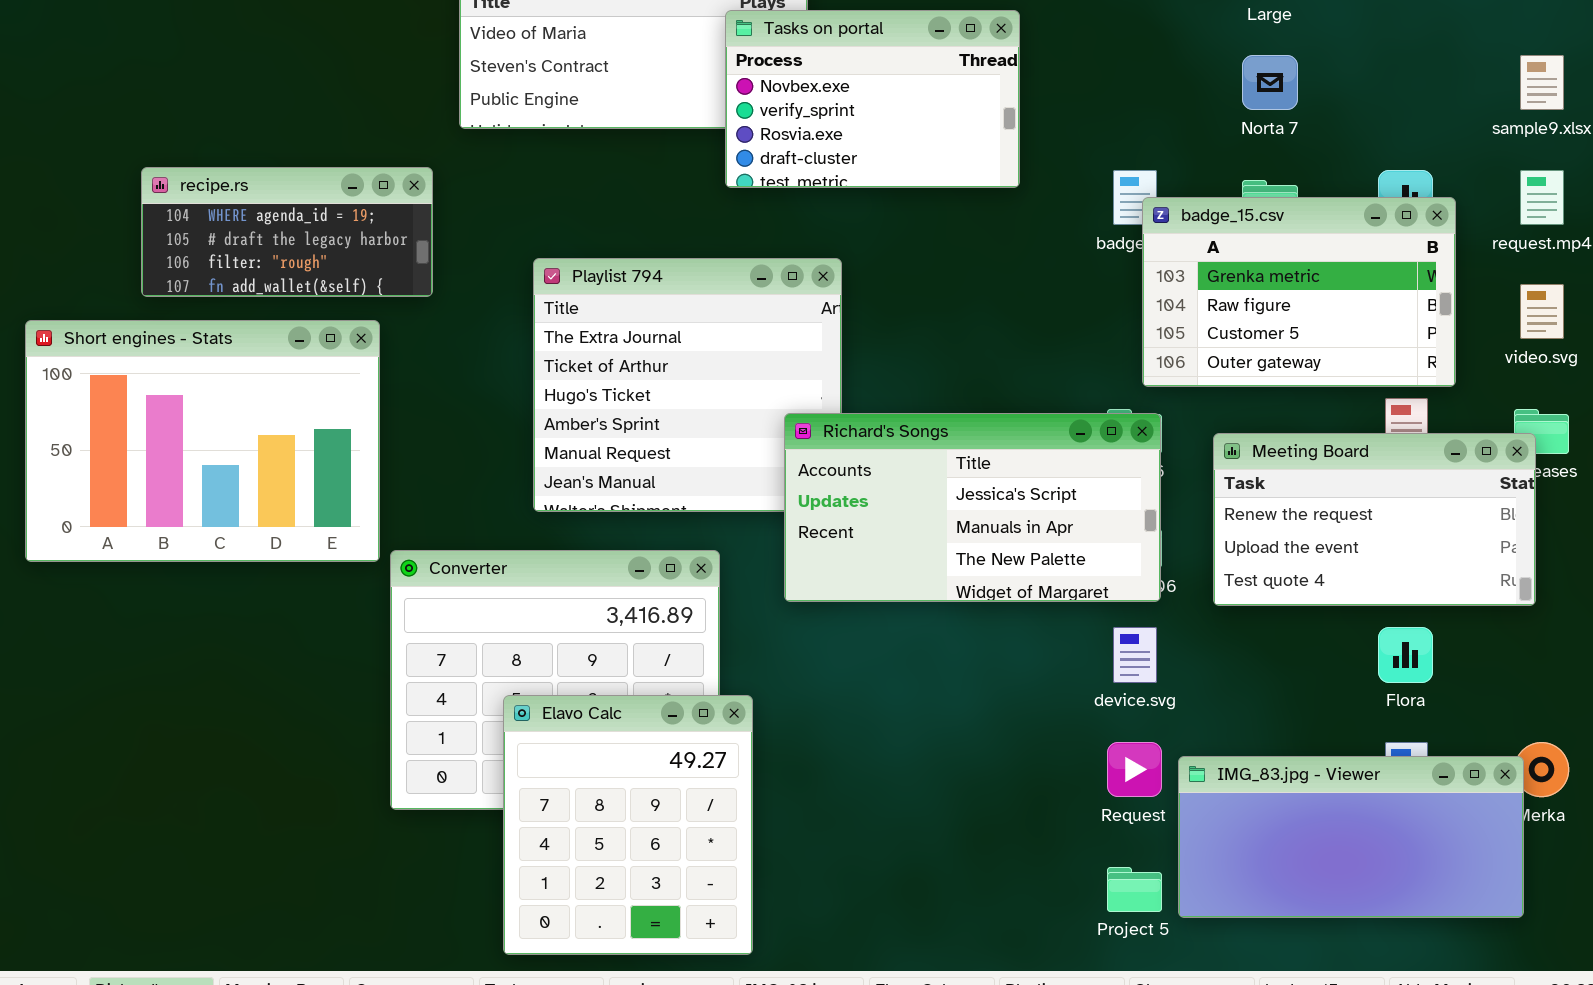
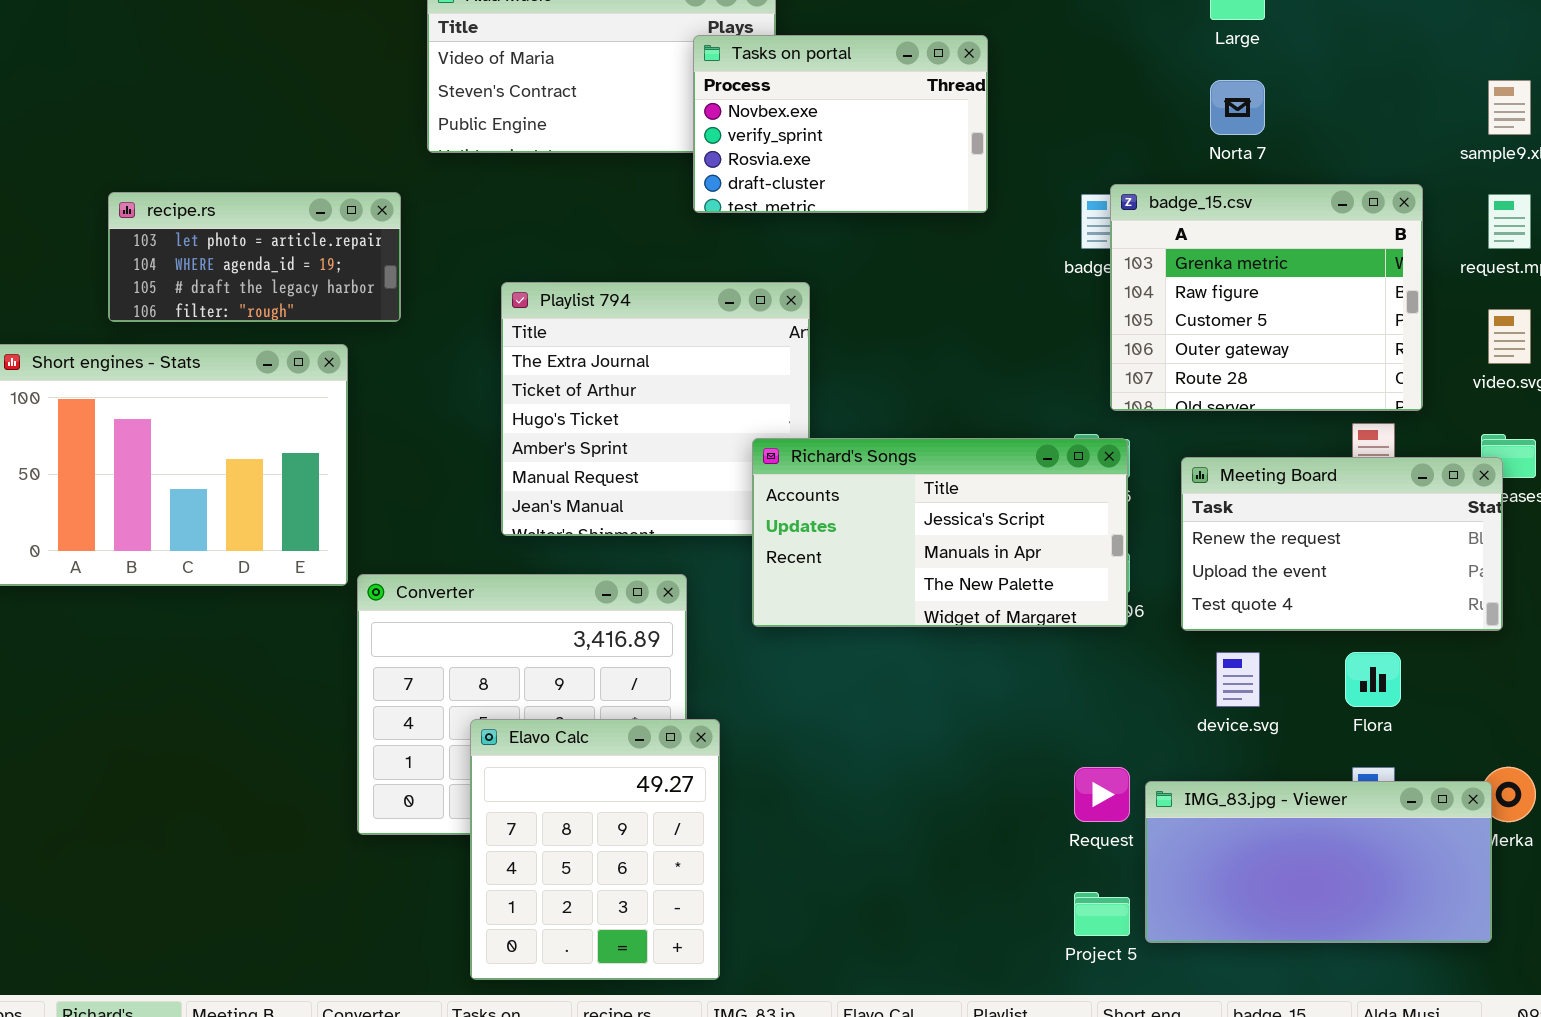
recipe.rs: [141,167,433,297] -> [108,192,401,322], scrolled up 1 row
badge_15.csv: [1142,197,1456,387] -> [1110,184,1423,411], resized
device.svg: [1113,627,1157,683] -> [1216,652,1260,707], moved

